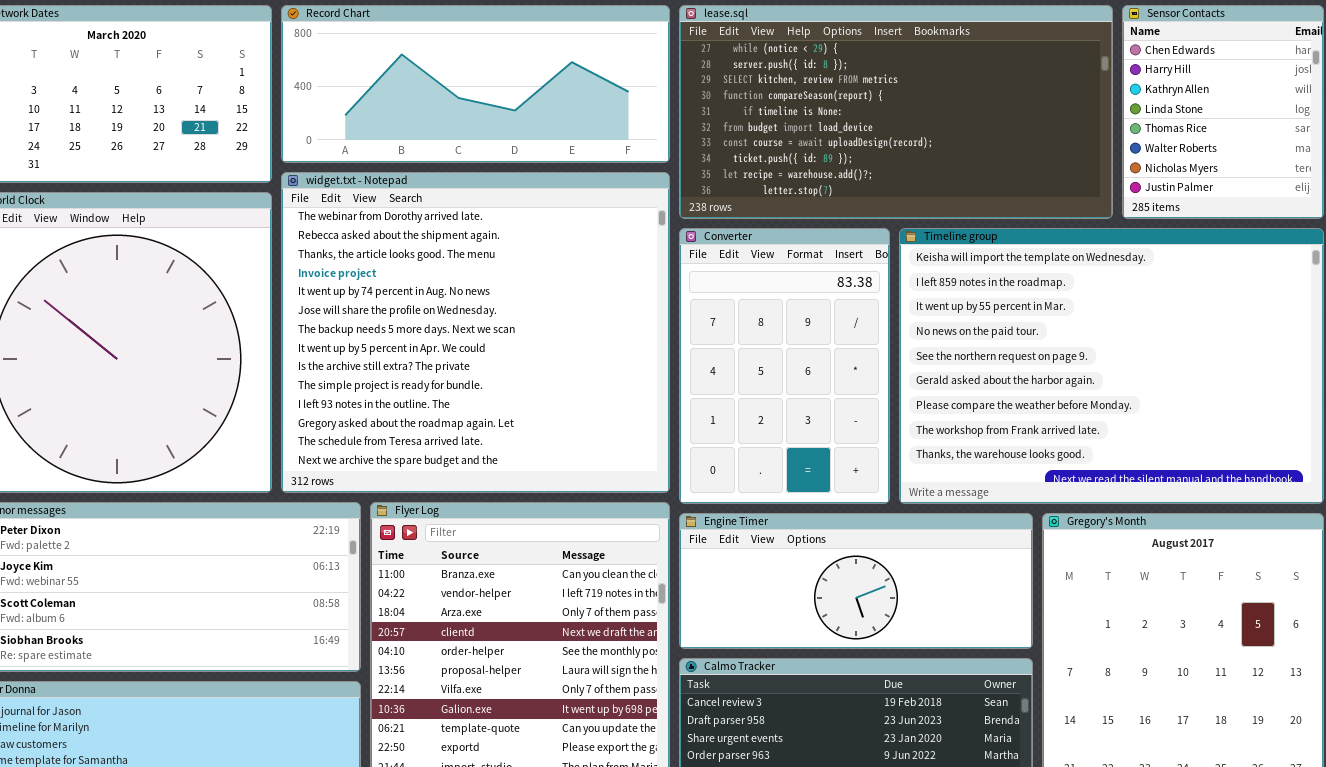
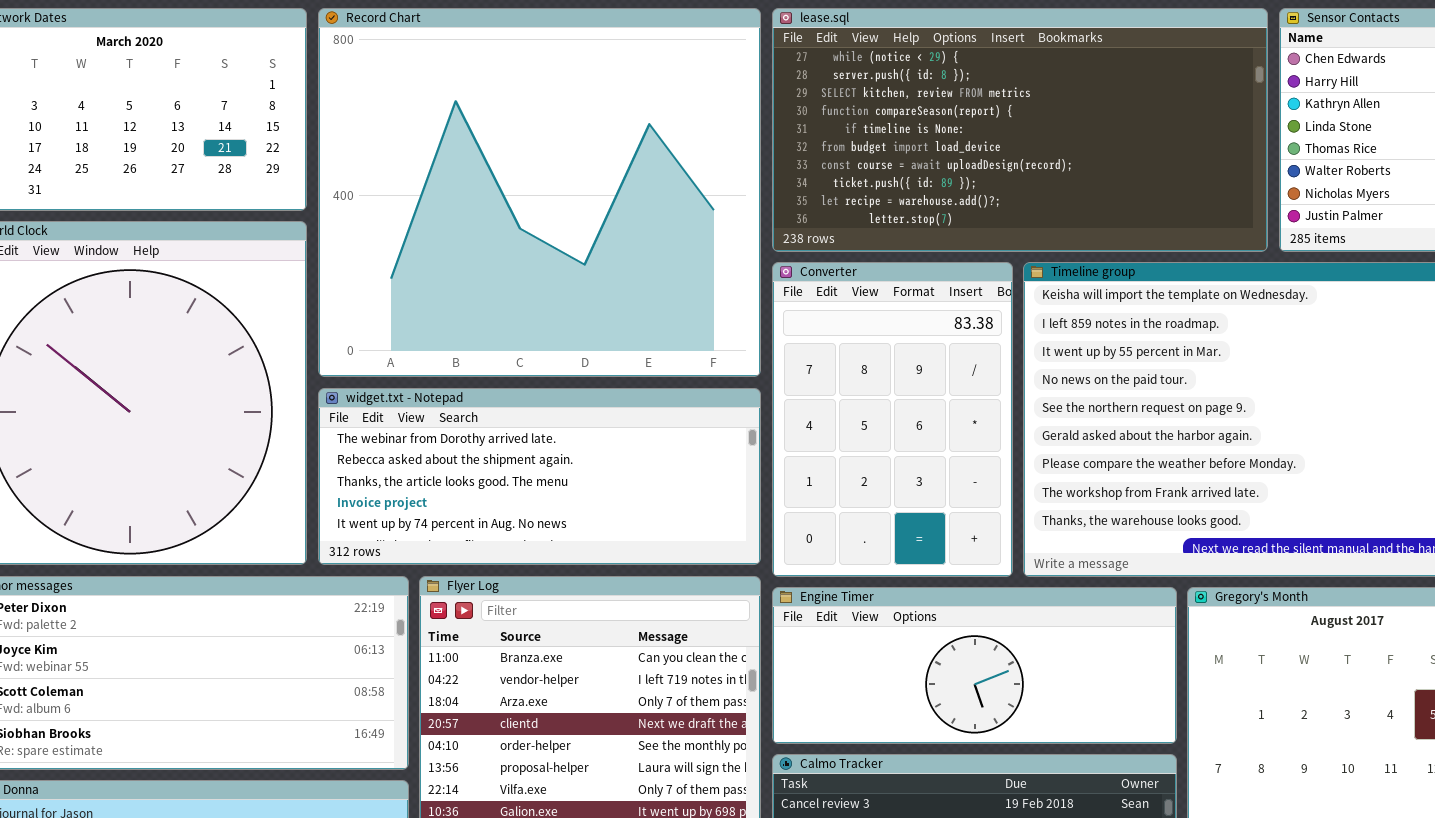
Record Chart: [281,5,670,163] -> [318,8,761,377], resized
widget.txt - Notepad: [281,172,670,493] -> [318,388,761,565], resized

